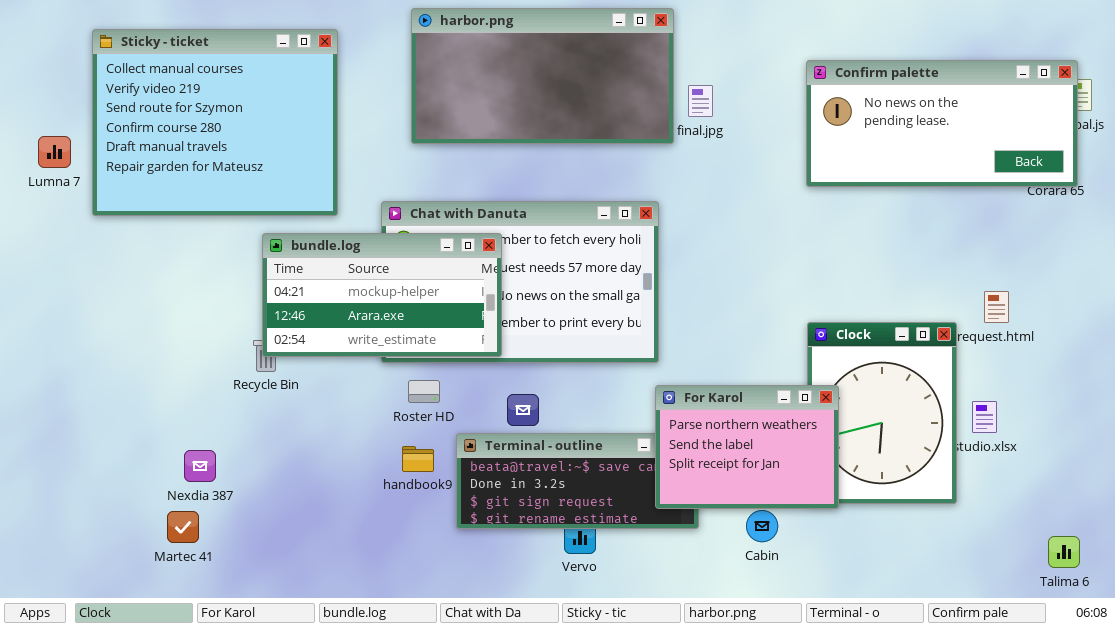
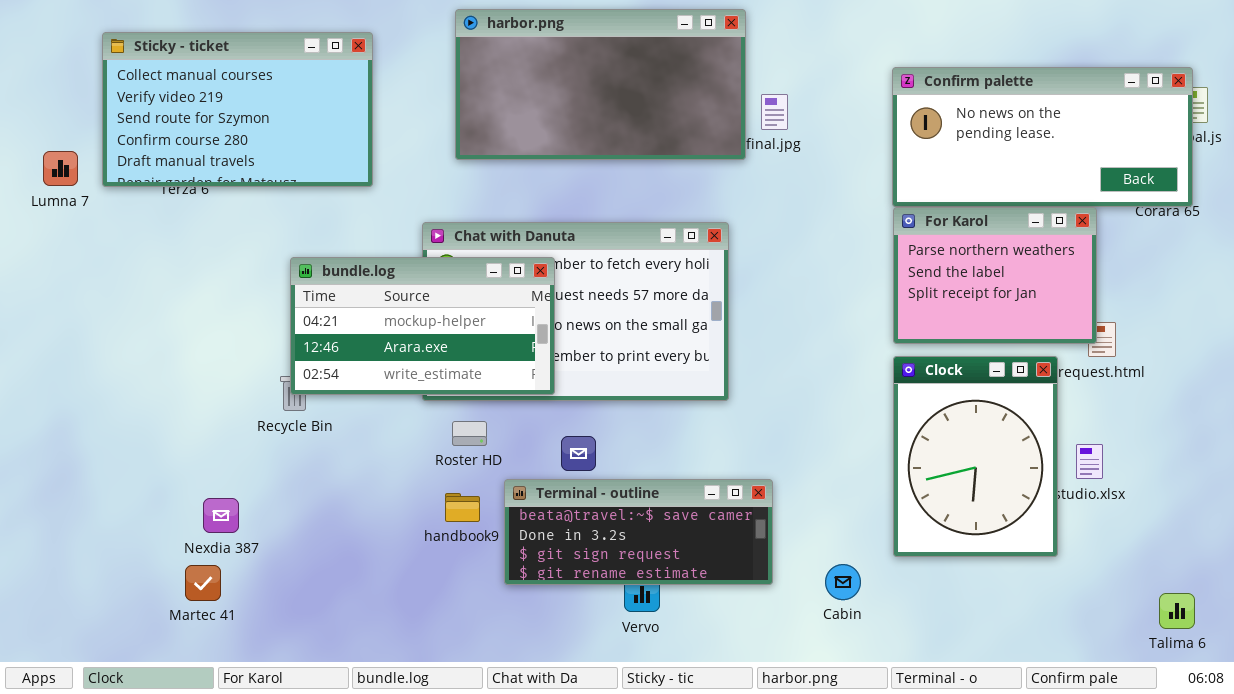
Sticky - ticket: [92,29,338,216] -> [102,32,373,187], resized
For Karol: [655,385,839,509] -> [893,207,1097,344], moved

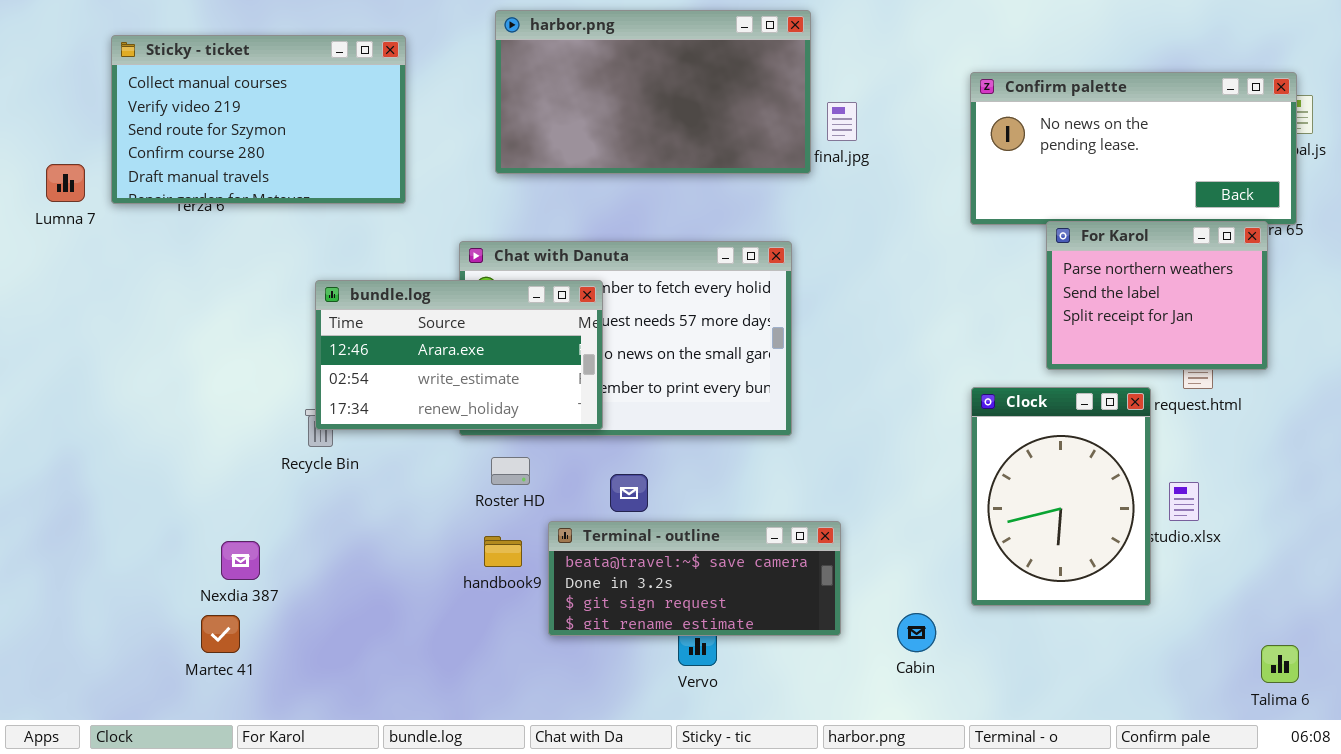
For Karol: [893,207,1097,344] -> [1046,221,1268,370], moved
bundle.log: [290,257,555,395] -> [315,280,603,430], scrolled down 1 row

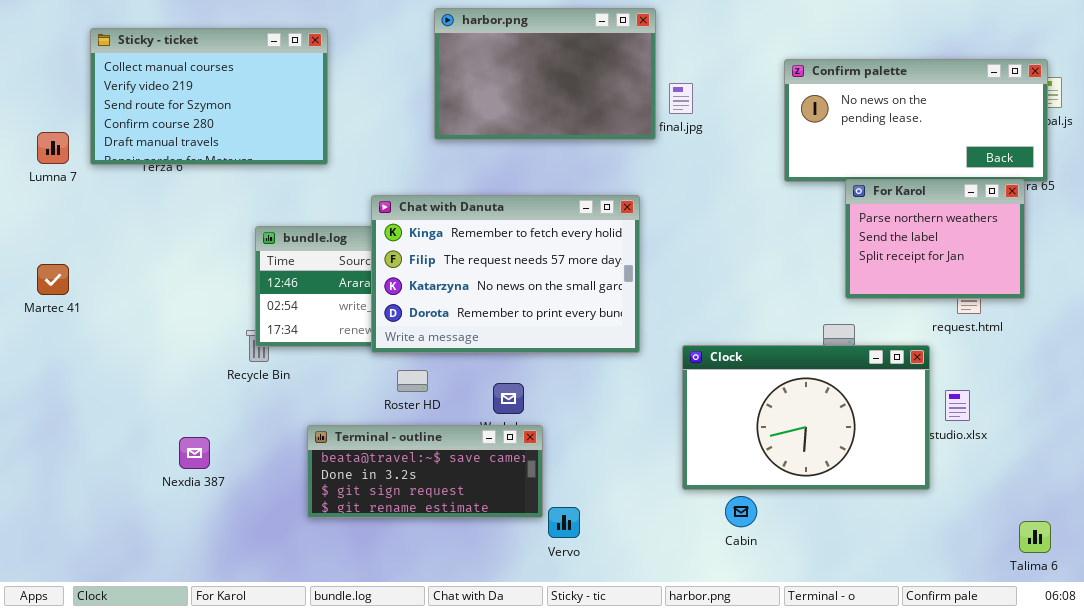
harbor.png: [495,10,811,174] -> [434,8,656,140], resized
Chat with Danuta: [459,241,792,436] -> [371,195,640,353], raised
Clock: [971,387,1151,606] -> [682,345,930,490], resized
Terminal - outline: [548,521,841,636] -> [307,425,543,518], moved
Martec 41: [201,615,240,653] -> [37,264,69,295], moved

